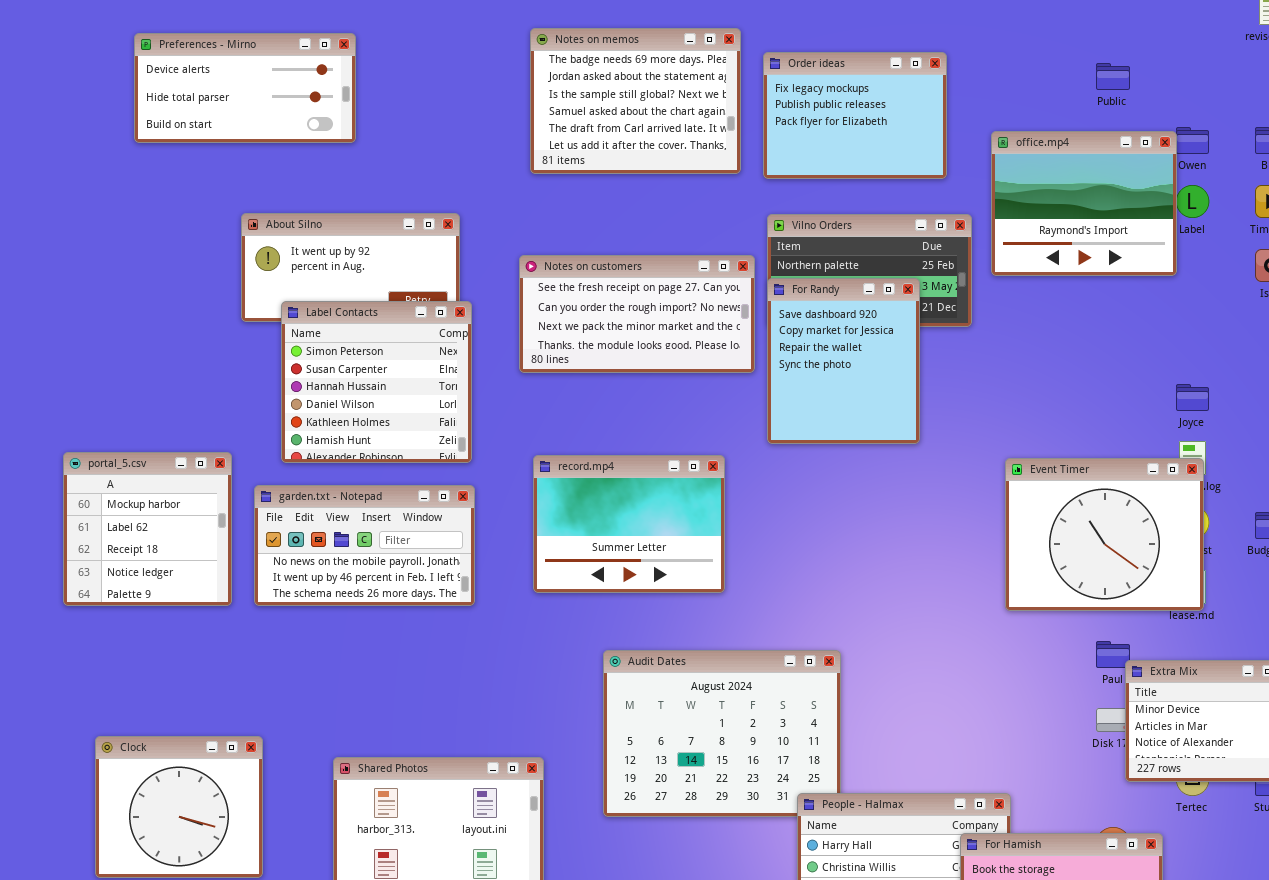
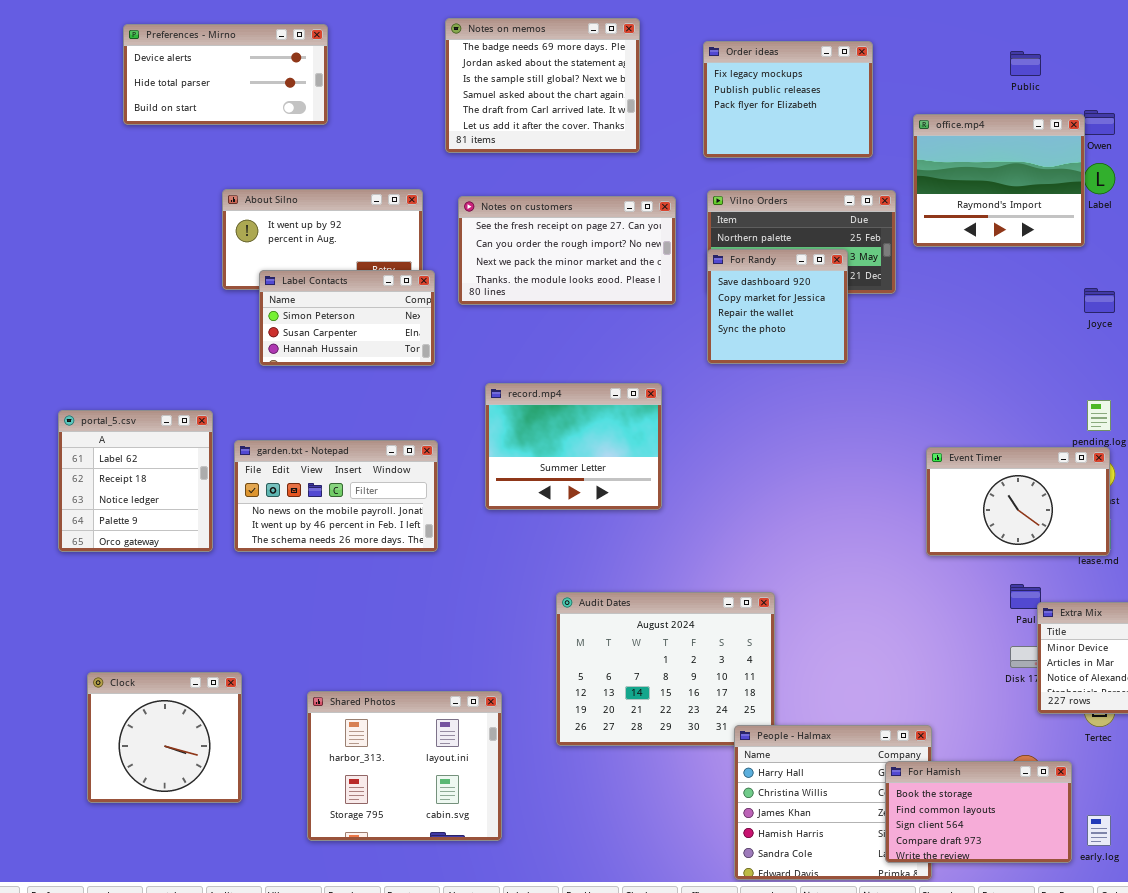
Notes on memos: [530,28,741,174] -> [445,18,640,153], moved
Notes on customers: [519,255,755,373] -> [458,196,676,305], moved
For Randy: [767,278,920,444] -> [707,249,848,364], resized
Label Contacts: [281,301,472,463] -> [259,270,435,366], resized
Joyce: [1176,384,1209,411] -> [1084,288,1115,313], moved
portal_5.csv: [63,452,232,606] -> [58,410,213,552], scrolled down 1 row
record.mp4: [533,455,725,593] -> [485,383,662,510], moved
Event Timer: [1005,458,1204,611] -> [926,447,1110,556], resized

